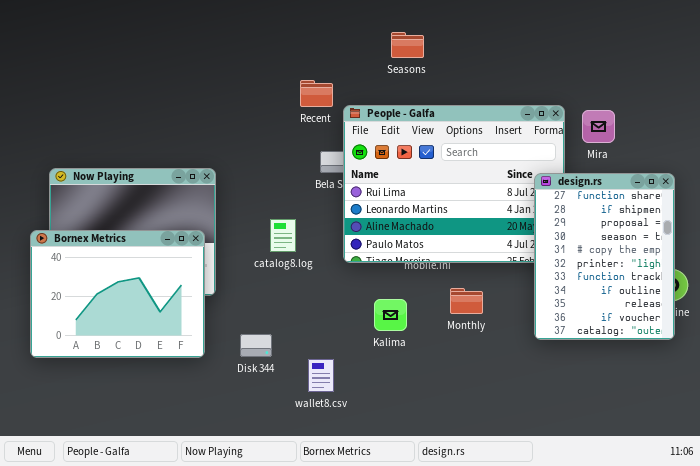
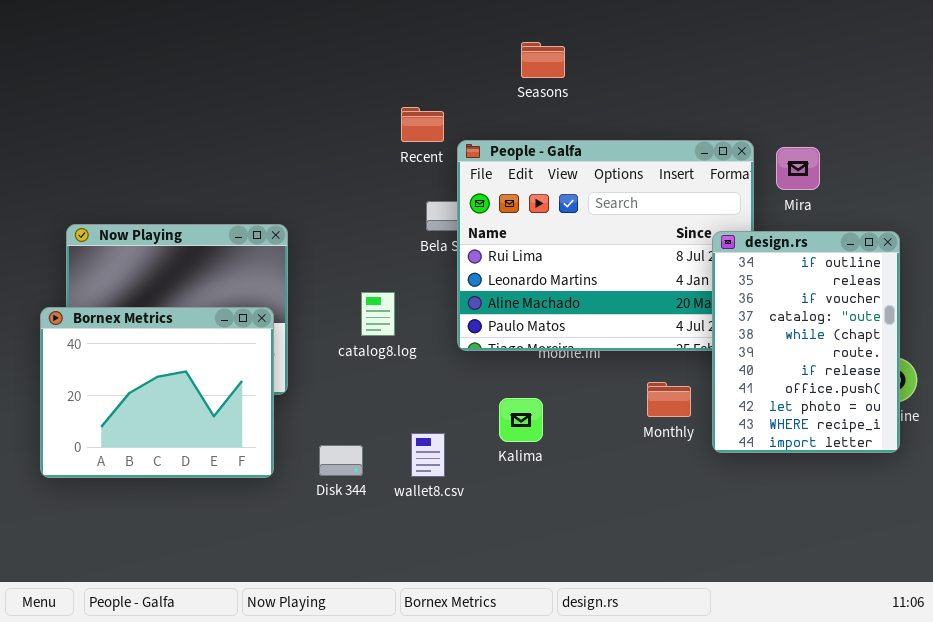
design.rs: [534,173,675,340] -> [712,231,900,453], scrolled down 7 rows
Monthly: [450,288,483,314] -> [647,382,691,417], moved
wallet8.csv: [308,359,334,392] -> [411,433,445,477], moved

